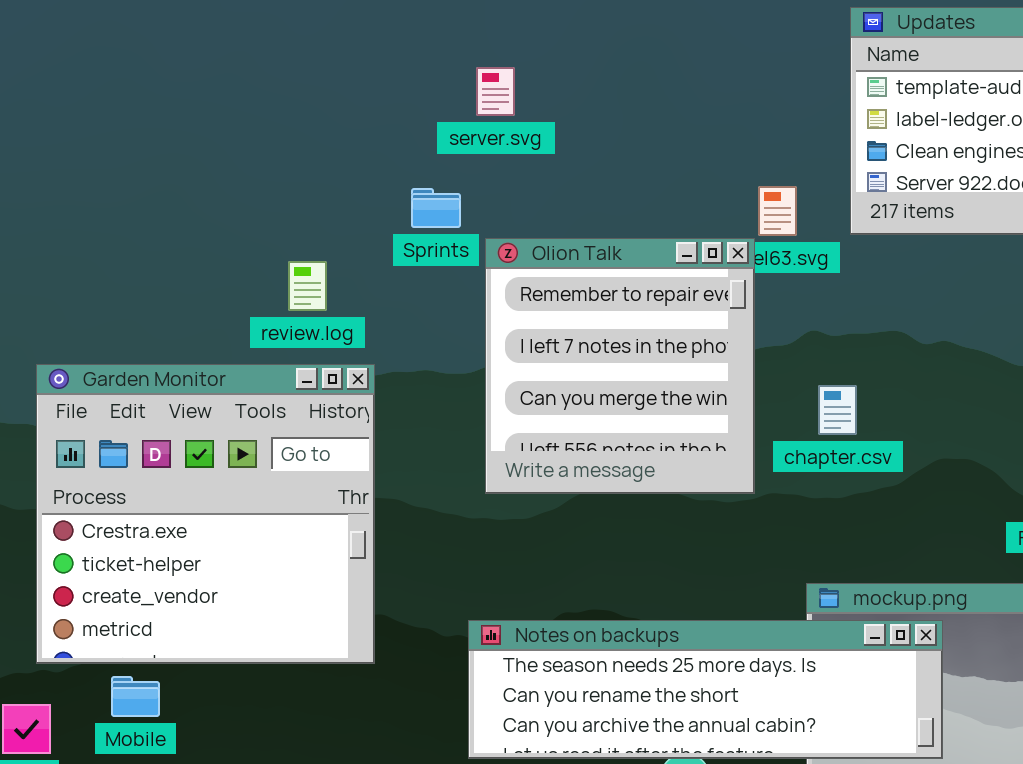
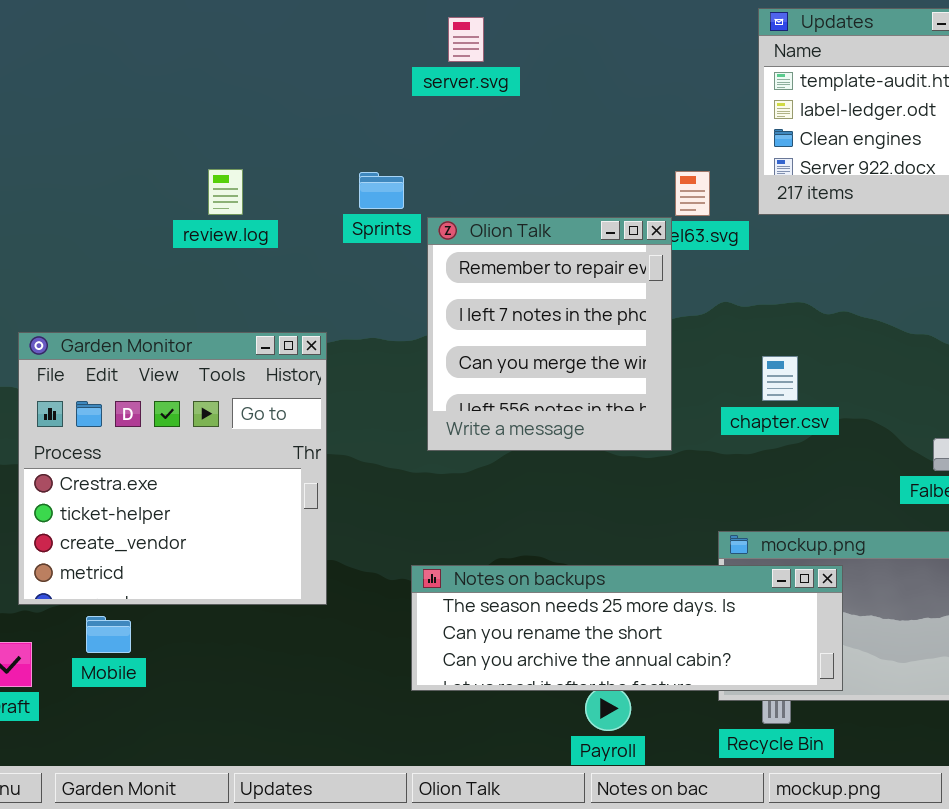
server.svg: [476,67,515,116] -> [448,17,484,62], moved
review.log: [288,261,327,311] -> [208,169,243,215], moved
chapter.csv: [818,385,857,435] -> [762,356,798,401], moved

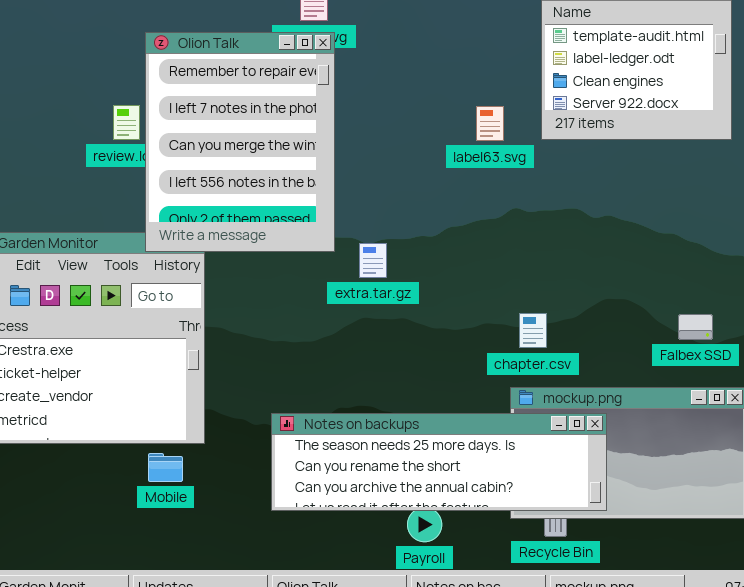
Olion Talk: [427,217,672,451] -> [145,32,335,252], moved, resized
chapter.csv: [762,356,798,401] -> [519,313,547,348], moved
Mobile: [86,616,131,653] -> [148,453,183,482], moved

